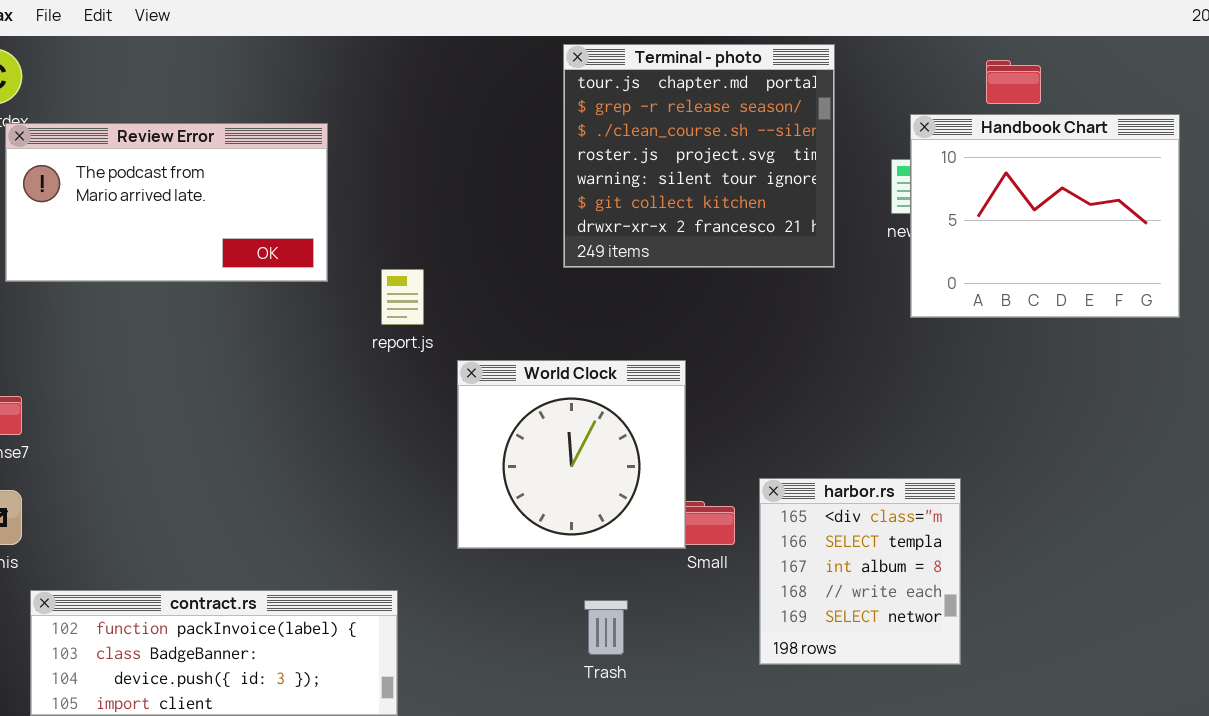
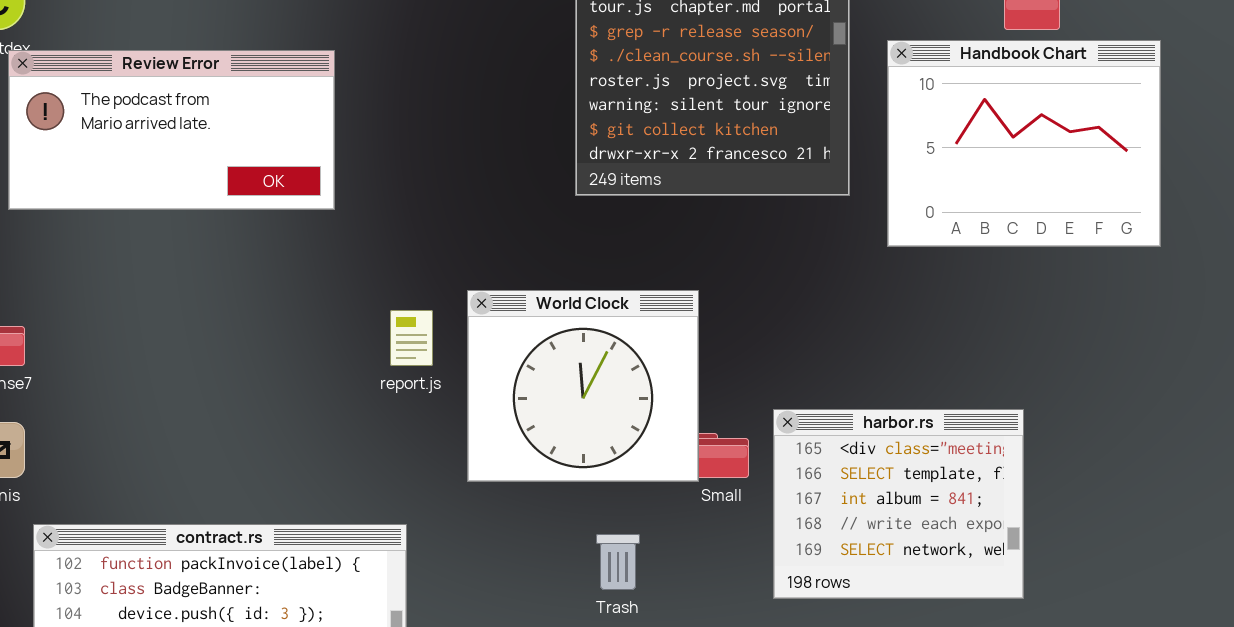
Handbook Chart: [910,114,1180,318] -> [887,40,1161,247], moved
report.js: [381,269,424,325] -> [390,310,433,366], moved
harbor.rs: [759,478,961,665] -> [773,409,1024,599], resized

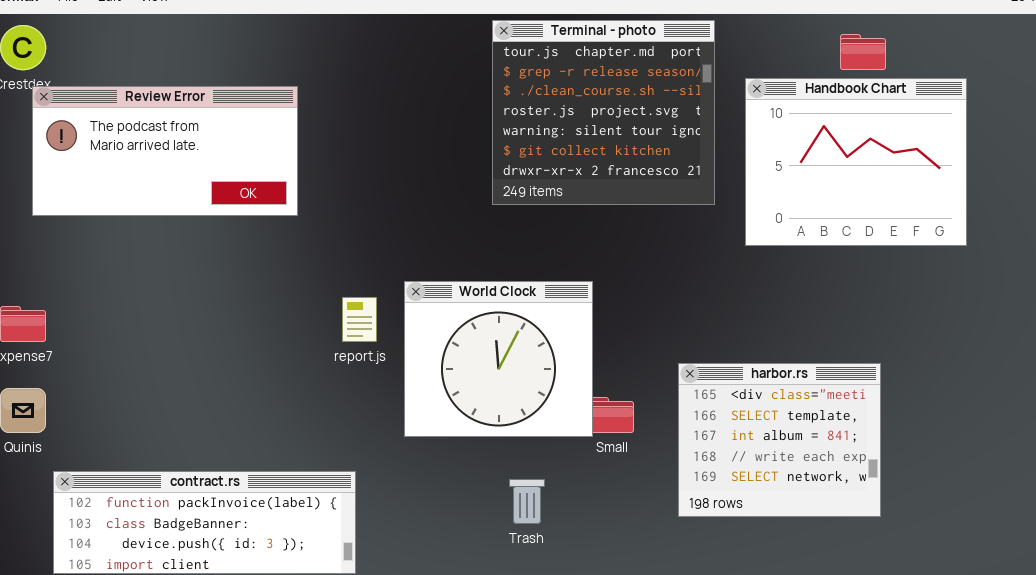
harbor.rs: [773,409,1024,599] -> [678,363,881,517], moved

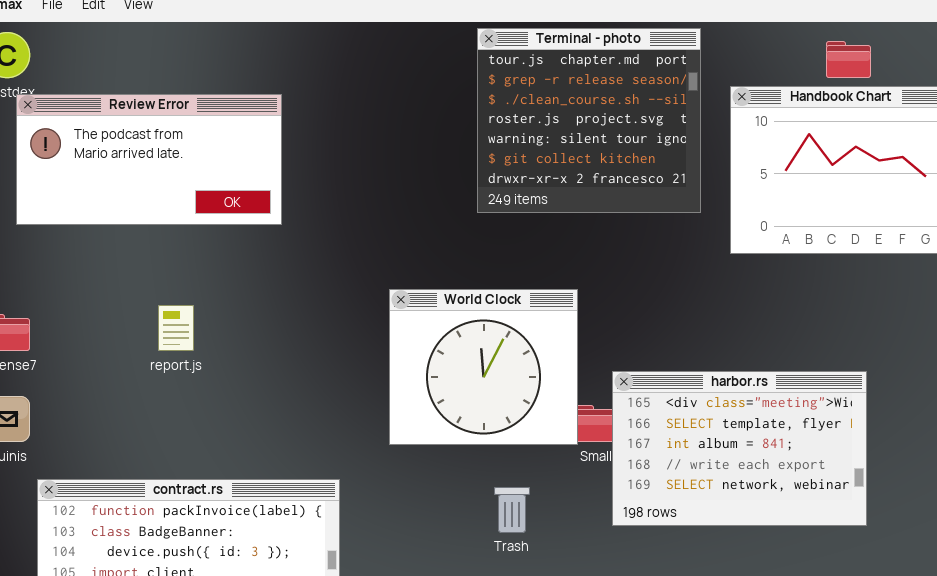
report.js: [342,297,377,342] -> [158,305,194,351], moved
harbor.rs: [678,363,881,517] -> [612,371,867,526], resized

